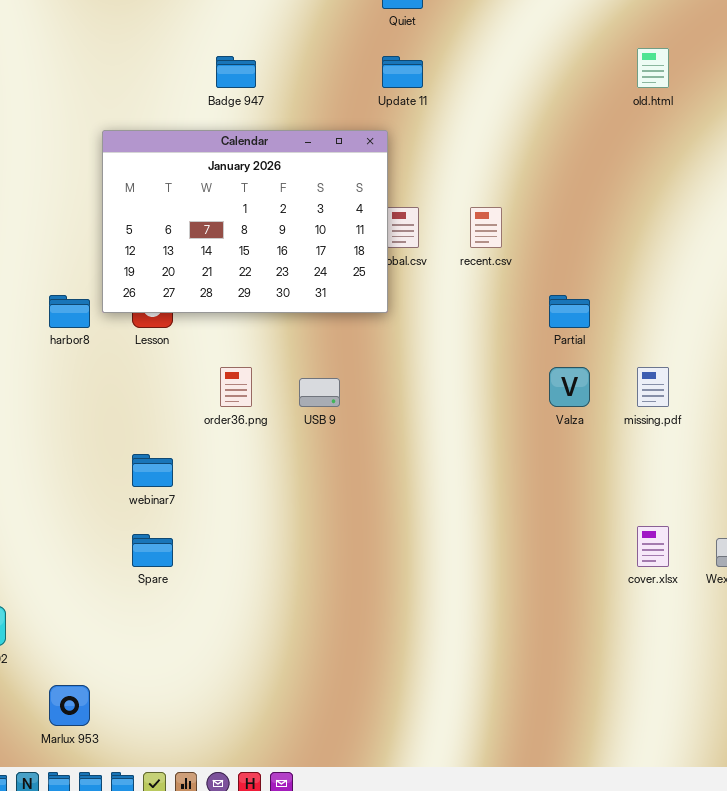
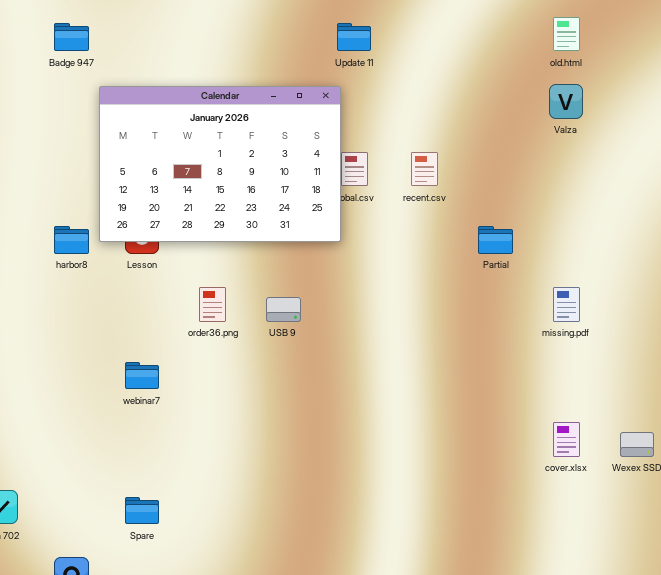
Badge 947: [216,56,256,88] -> [54,23,89,51], moved
Valza: [549,367,590,407] -> [549,84,583,119], moved
Spare: [132,534,173,567] -> [125,497,159,524], moved

